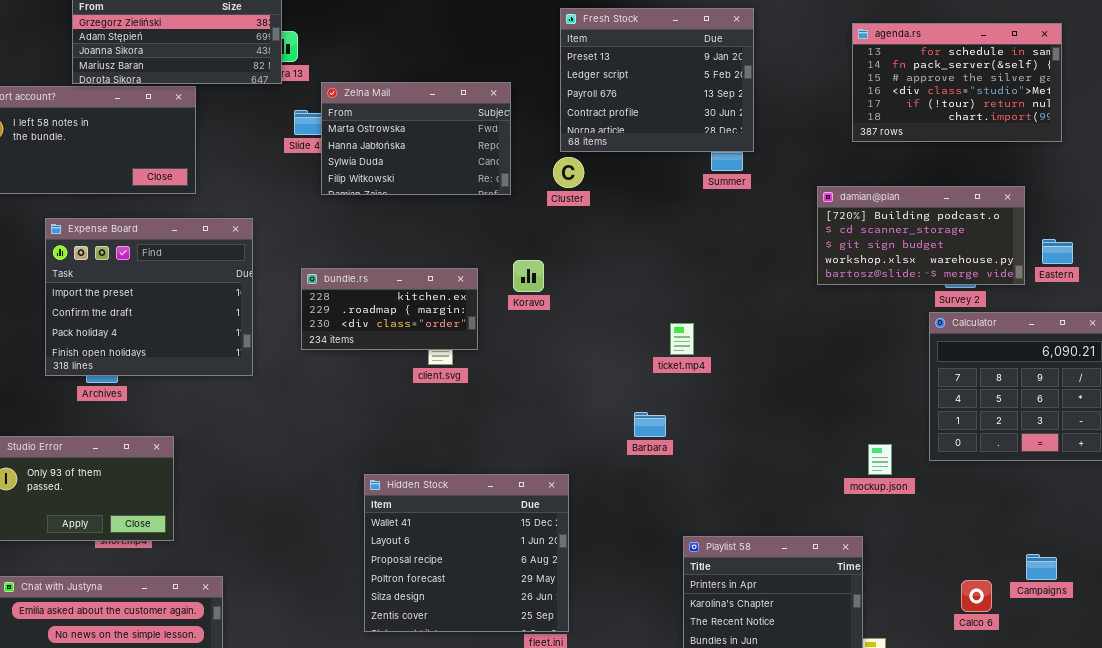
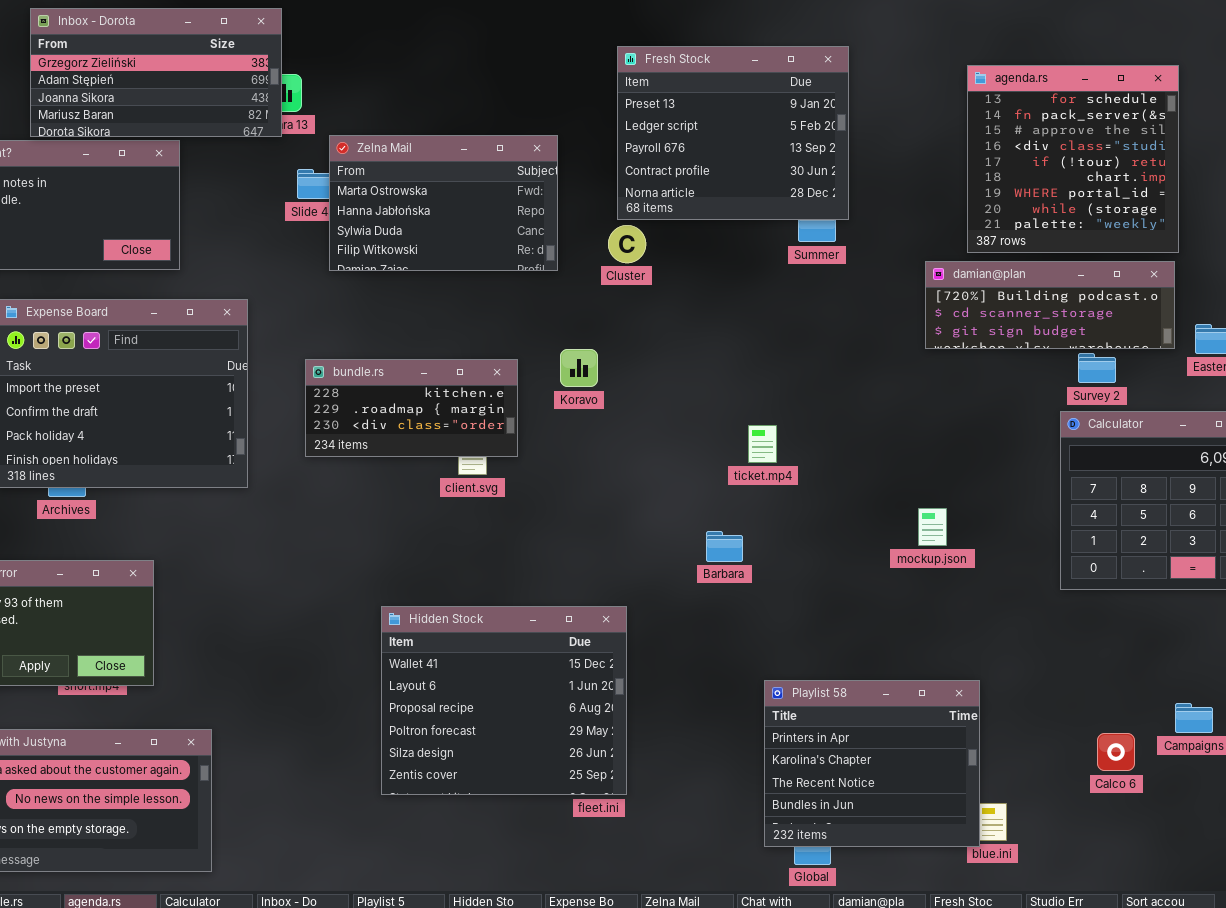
agenda.rs: [852,23,1062,142] -> [967,65,1179,253], resized
damian@plan: [817,186,1025,285] -> [925,261,1175,349], resized
mockup.json: [868,444,892,475] -> [918,508,947,546], moved

